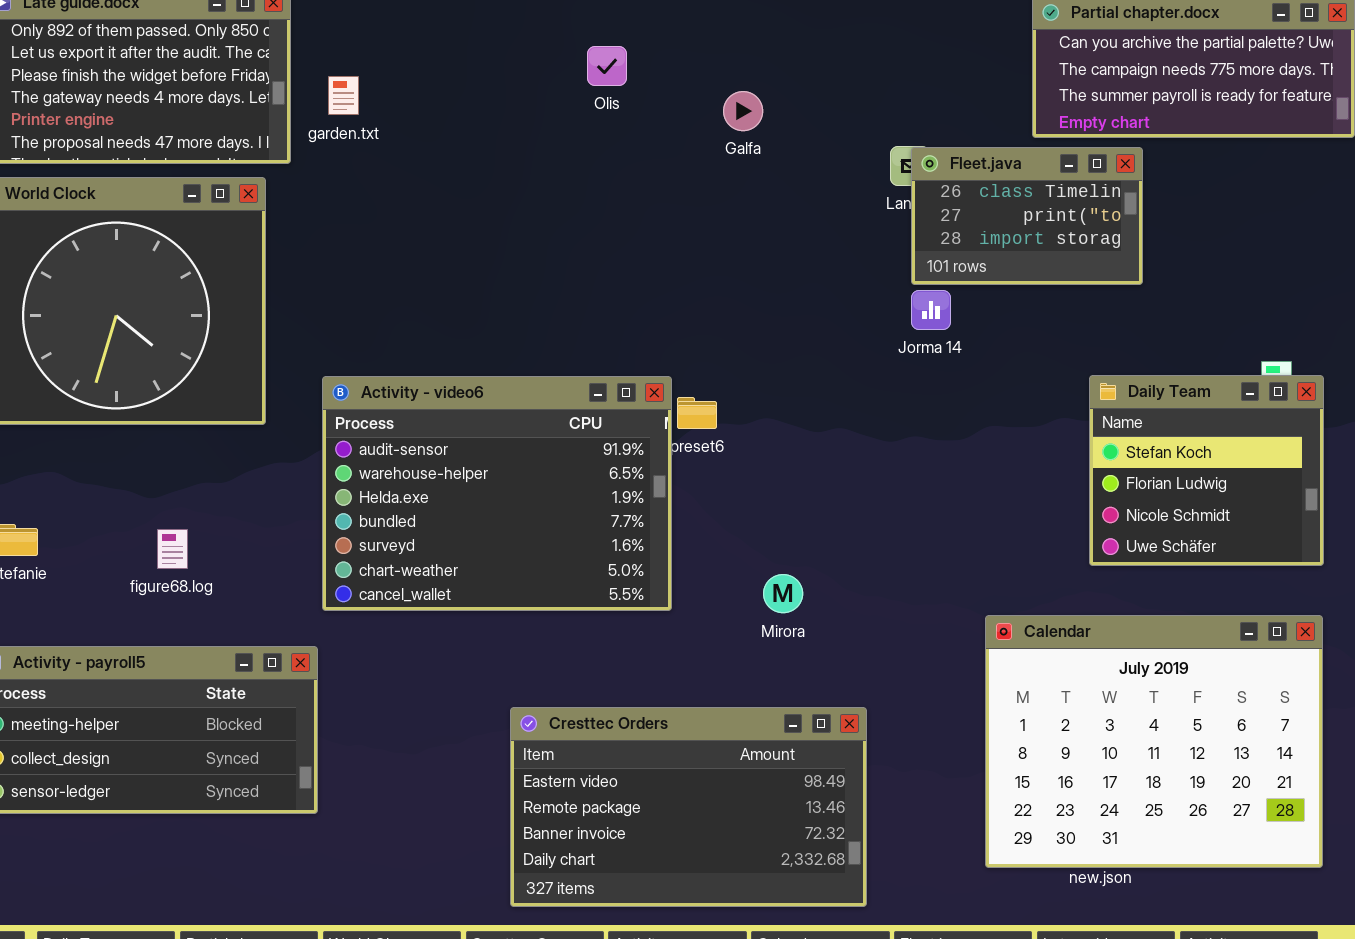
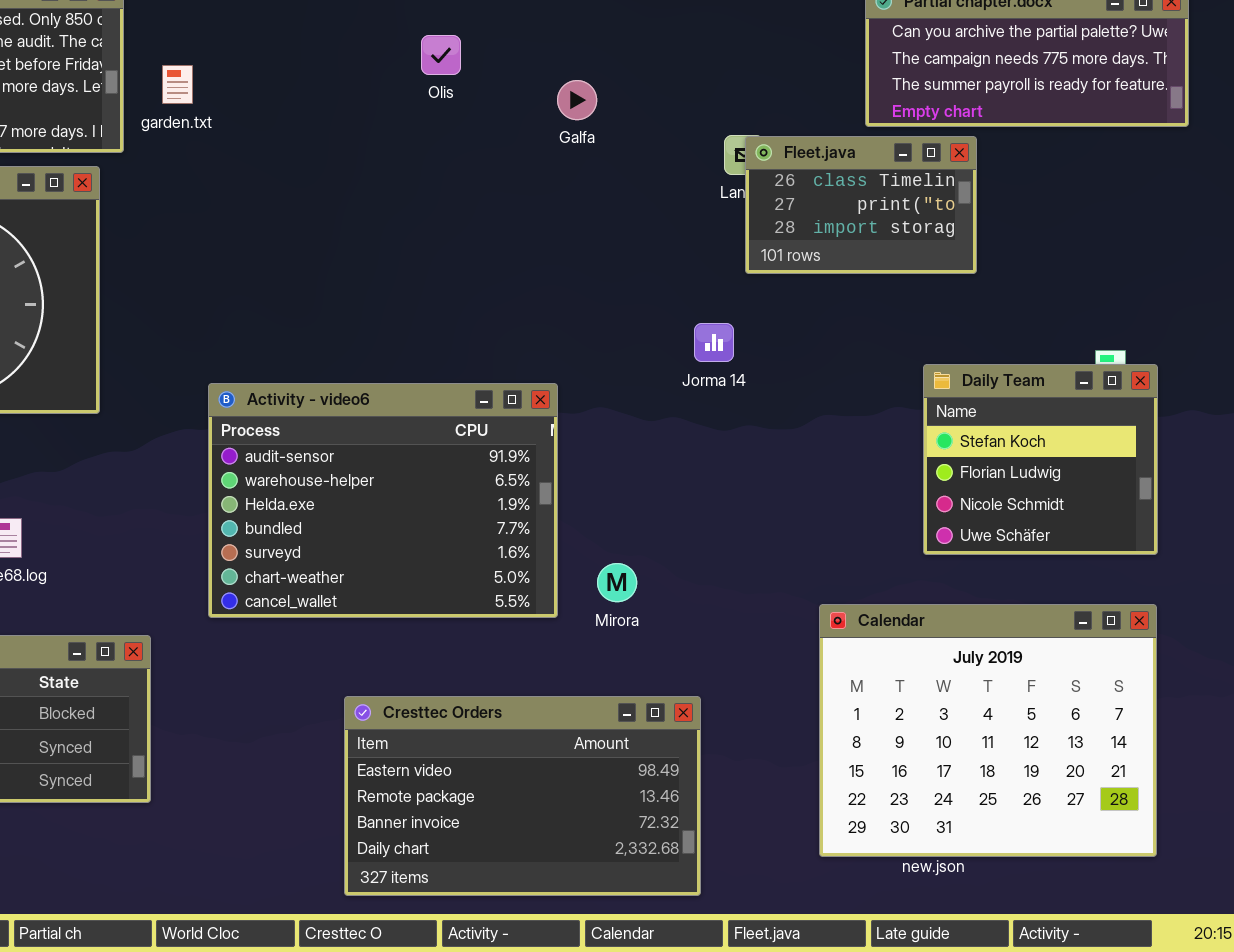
Jorma 14: [911,290,951,330] -> [694,323,734,362], moved
Activity - video6: [322,376,672,611] -> [208,383,558,618], moved

